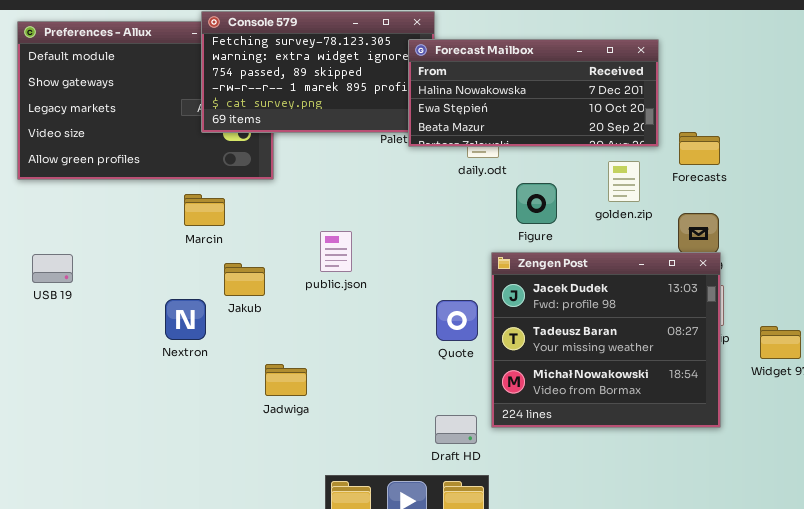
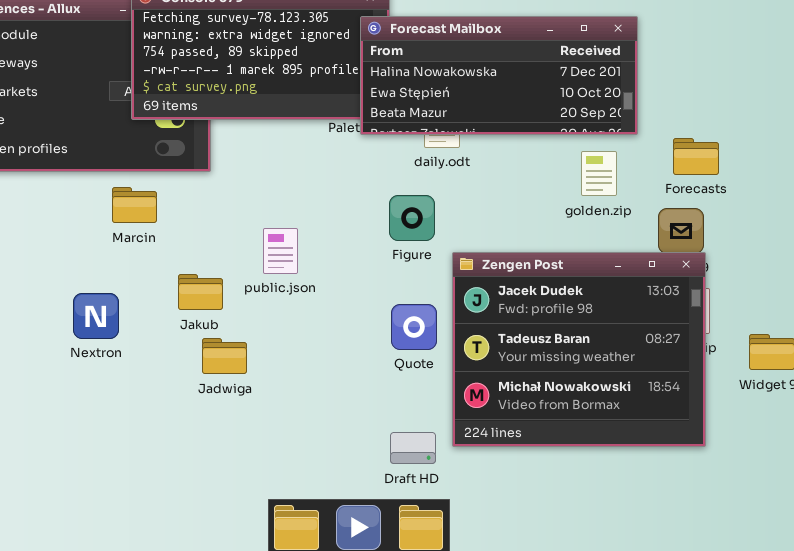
Forecasts: [679,132,720,165] -> [673,138,719,175], moved
Figure: [516,183,557,224] -> [389,195,435,241], moved
Jakub: [224,263,265,296] -> [178,274,223,310], moved
Nextron: [165,299,206,340] -> [73,293,119,339], moved
Jadwiga: [265,364,307,396] -> [202,338,247,374], moved

